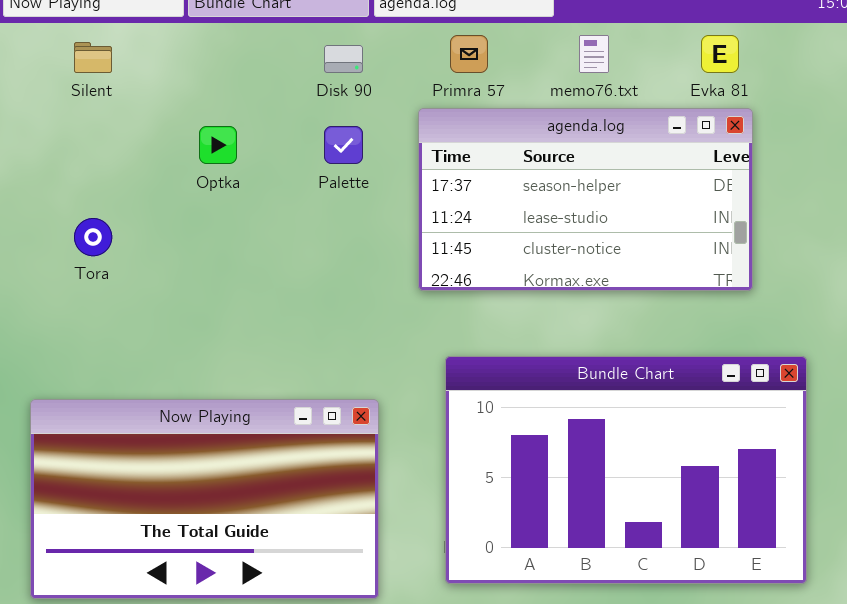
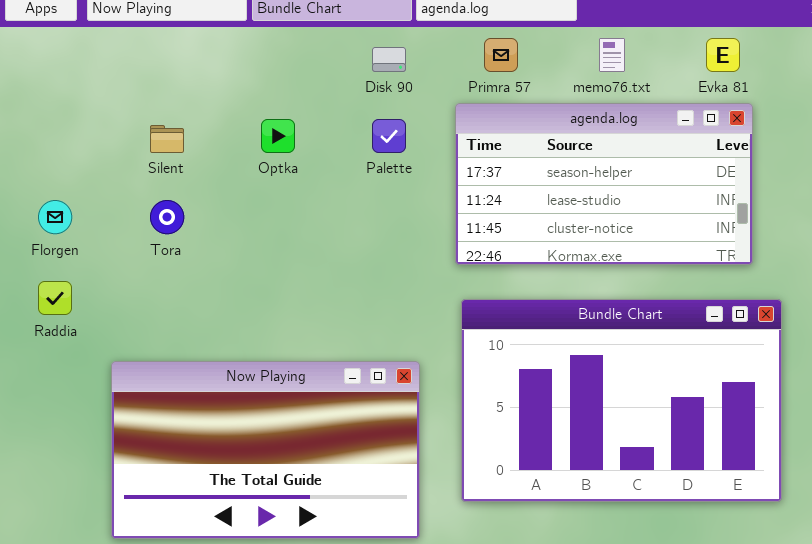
Silent: [74,42,112,73] -> [150,125,184,153], moved
Bundle Chart: [445,356,807,584] -> [461,299,782,502], moved

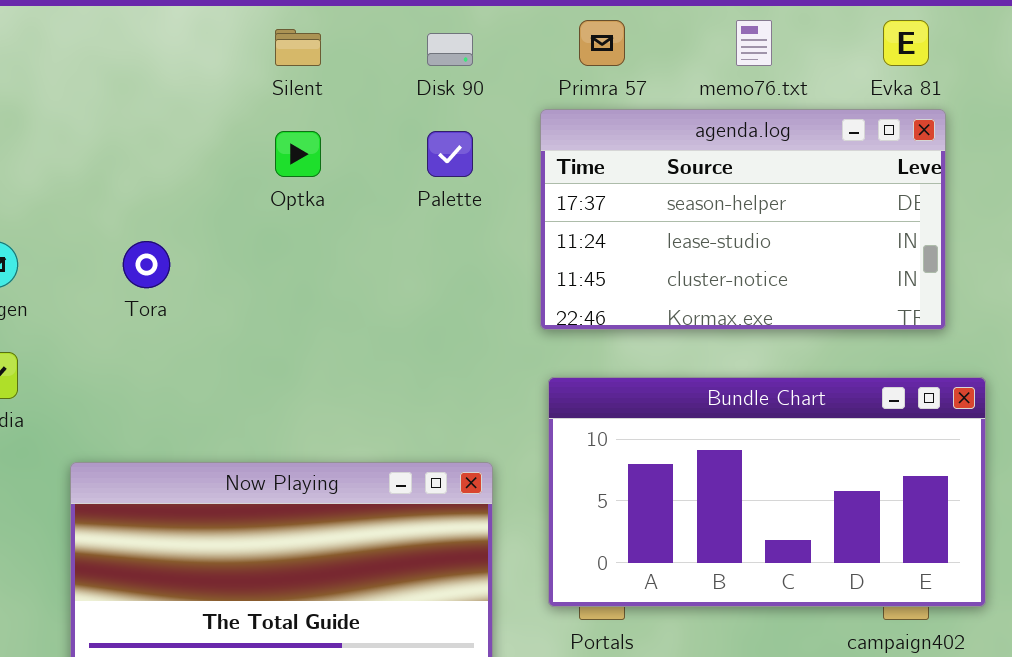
Silent: [150,125,184,153] -> [275,29,321,66], moved
Bundle Chart: [461,299,782,502] -> [548,377,986,607], resized

